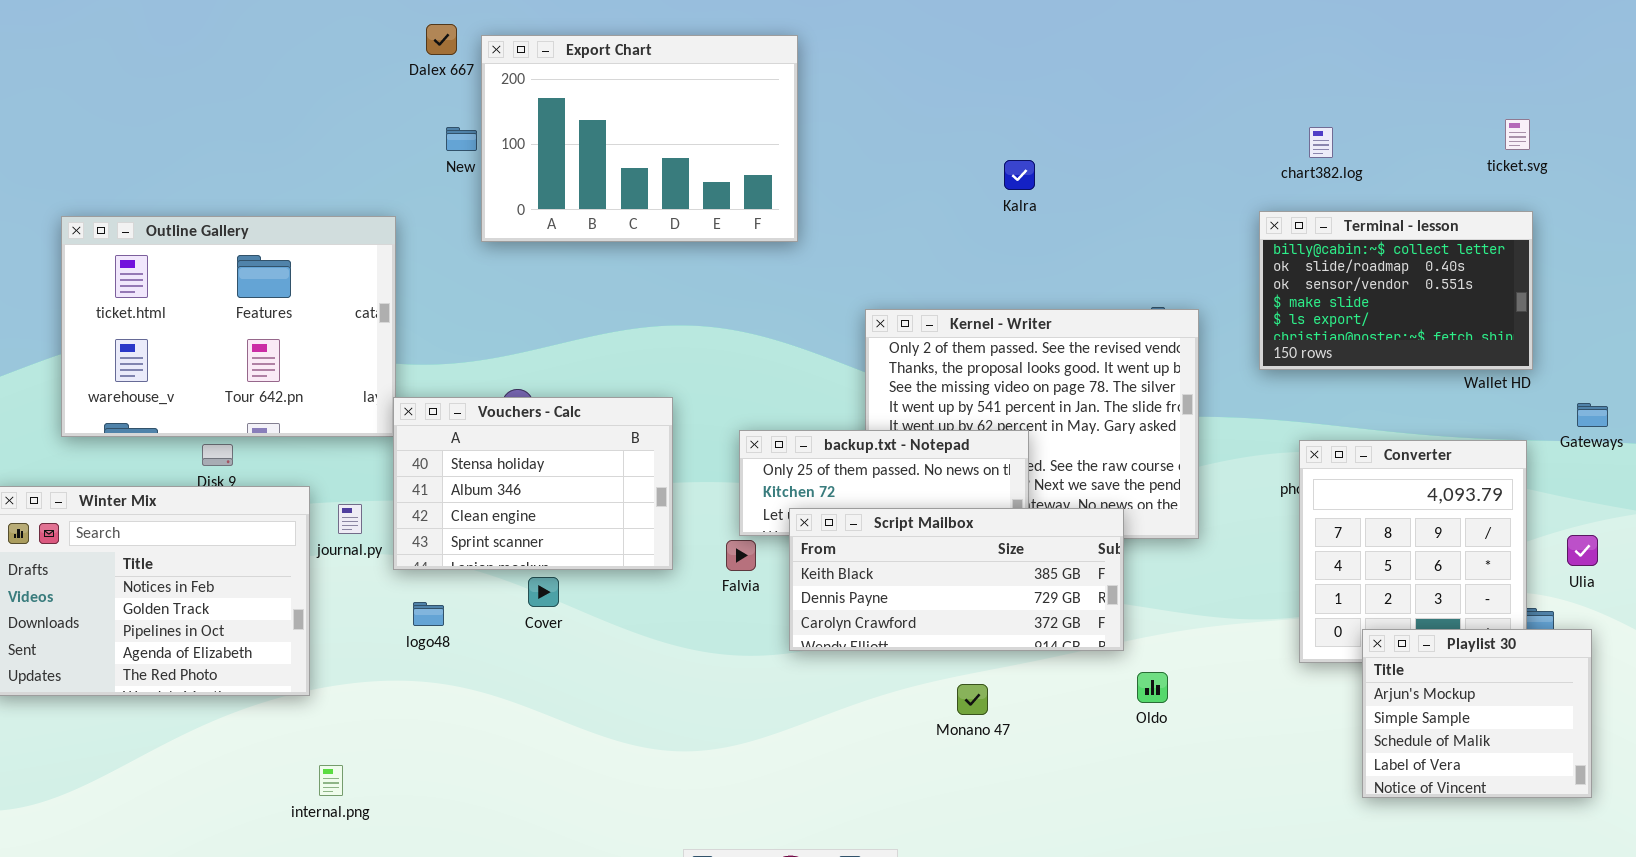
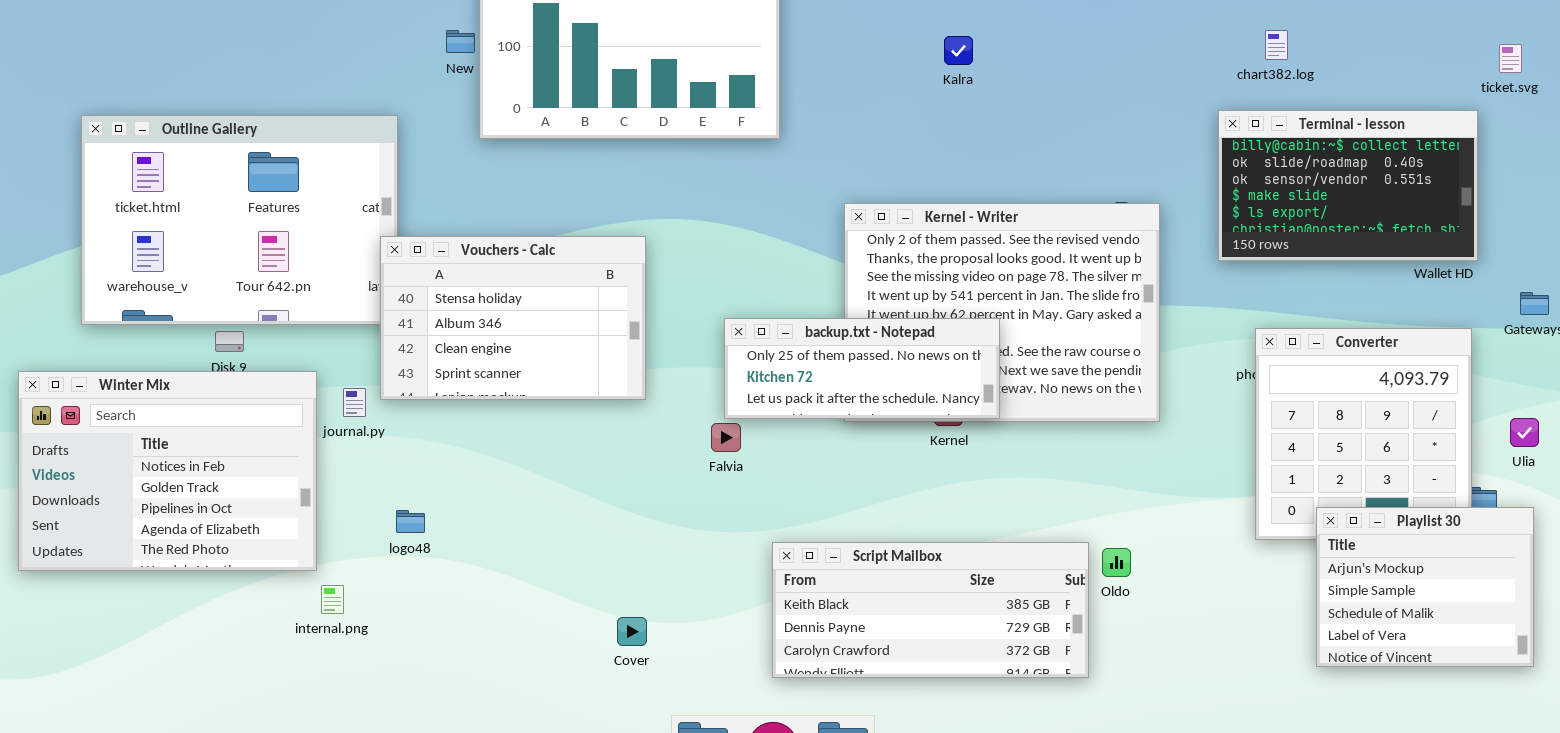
ticket.svg: [1505,119,1530,150] -> [1499,44,1522,73], moved
Kalra: [1004,160,1035,190] -> [944,36,973,65], moved
Vouchers - Calc: [393,397,673,570] -> [380,236,646,400], moved
Script Mailbox: [789,508,1124,651] -> [772,542,1089,678], moved
Cover: [528,577,559,607] -> [617,617,647,646], moved
logo48: [413,602,444,626] -> [396,510,425,533], moved
internal.png: [319,765,343,796] -> [321,585,344,614], moved

